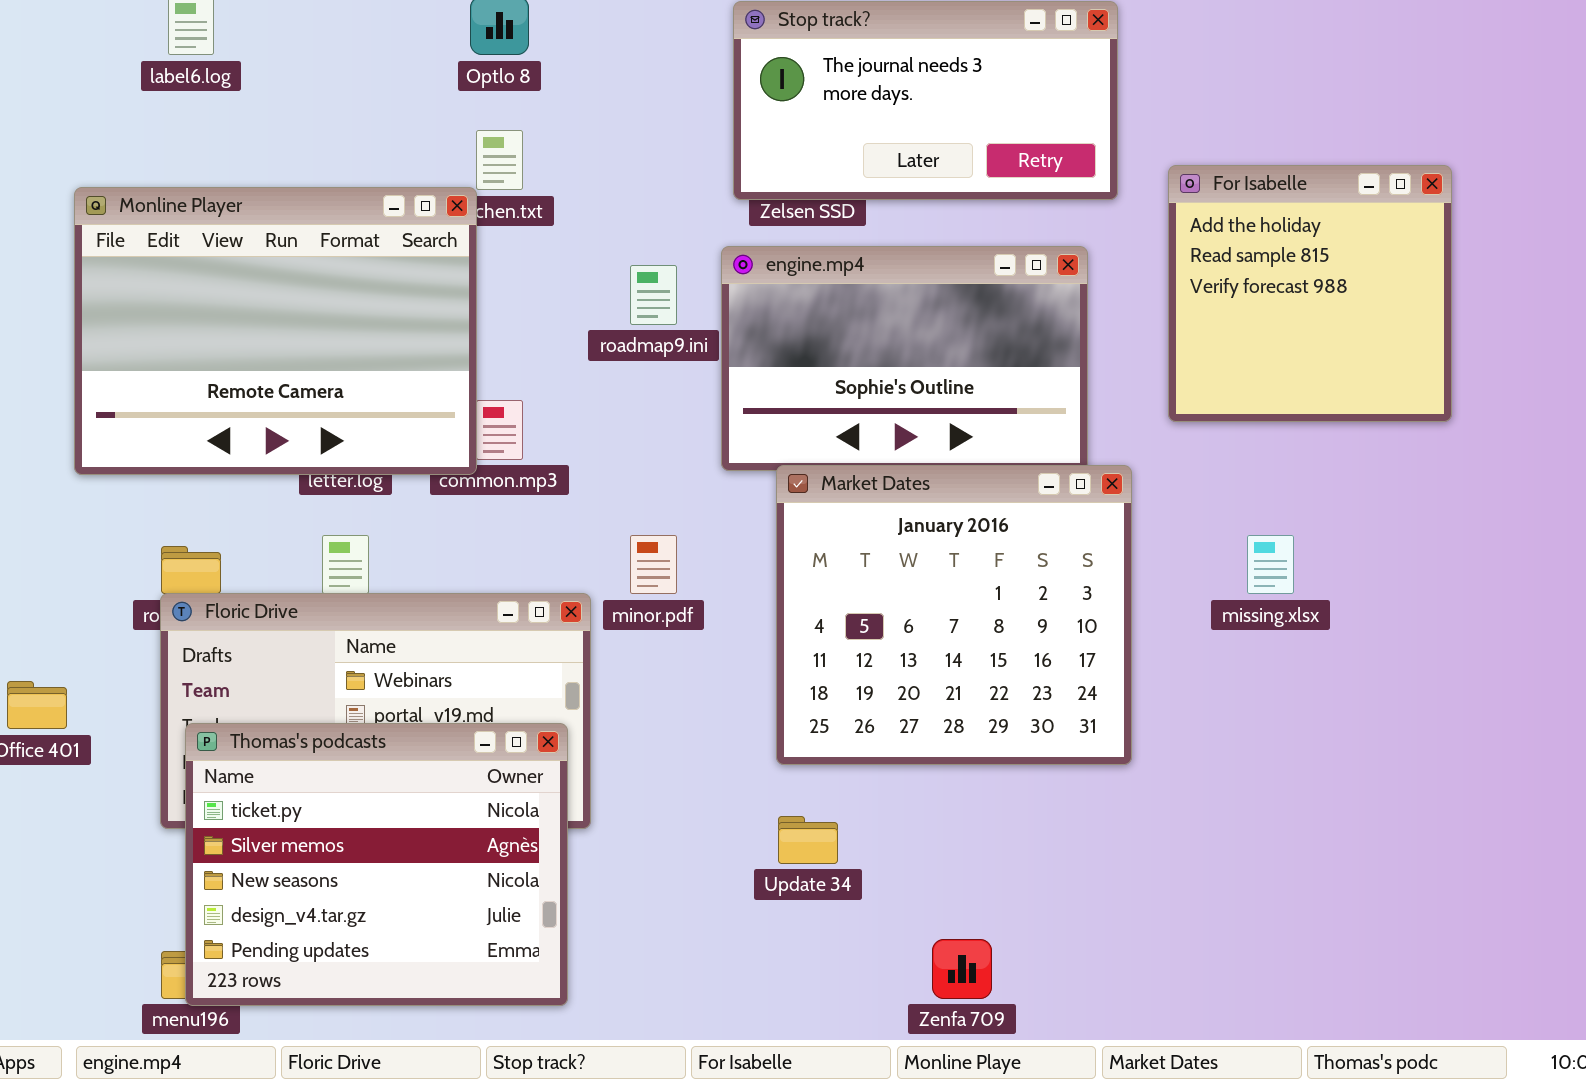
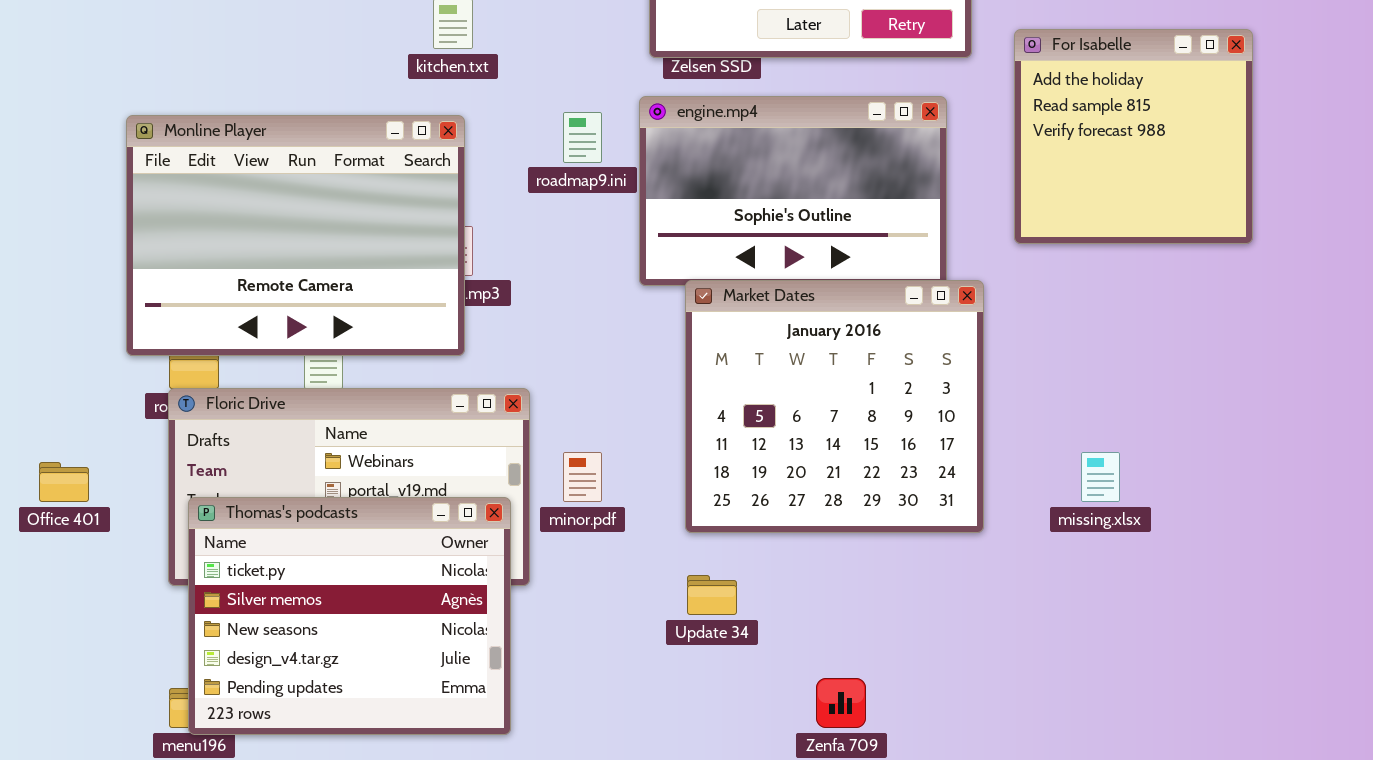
Monline Player: [74,187,477,475] -> [126,115,465,356], moved
minor.pdf: [630,535,677,594] -> [563,452,602,502], moved
missing.xlsx: [1247,535,1294,594] -> [1081,452,1120,502], moved

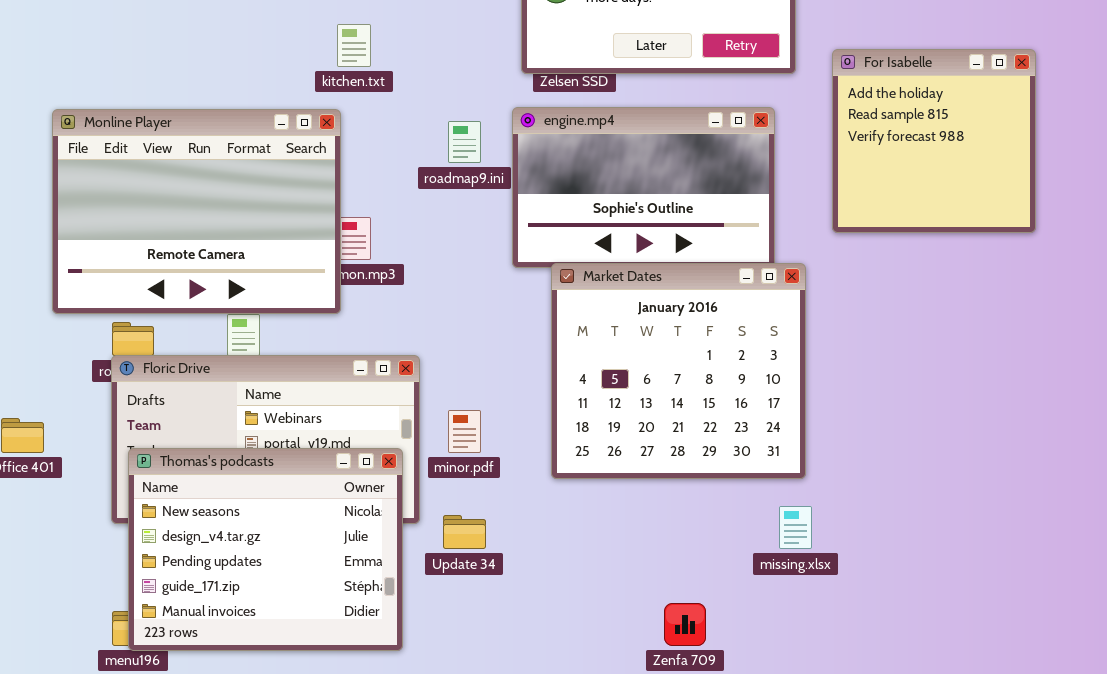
Monline Player: [126,115,465,356] -> [52,109,341,314], moved
missing.xlsx: [1081,452,1120,502] -> [779,506,812,549], moved
Thomas's podcasts: [188,497,511,735] -> [128,448,403,651], scrolled down 2 rows
Update 34: [687,575,737,615] -> [443,515,486,549], moved

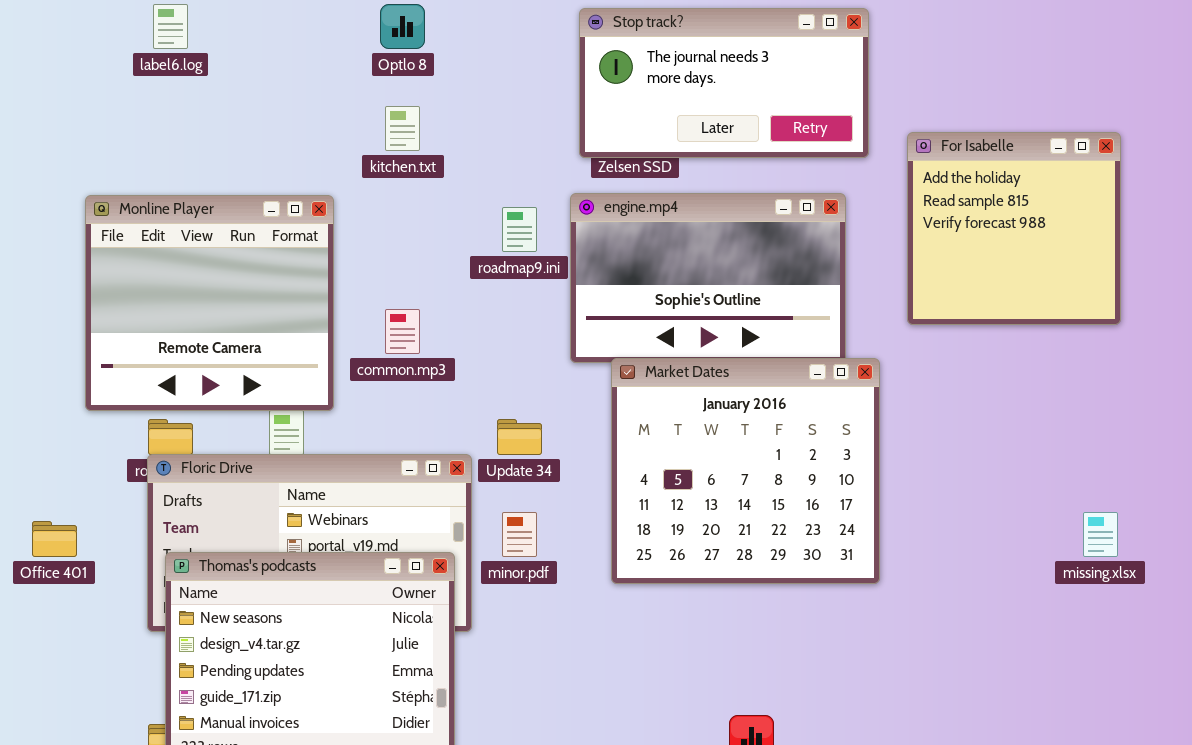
Monline Player: [52,109,341,314] -> [85,195,334,411], resized
missing.xlsx: [779,506,812,549] -> [1083,512,1118,557], moved
Update 34: [443,515,486,549] -> [497,419,542,455], moved

